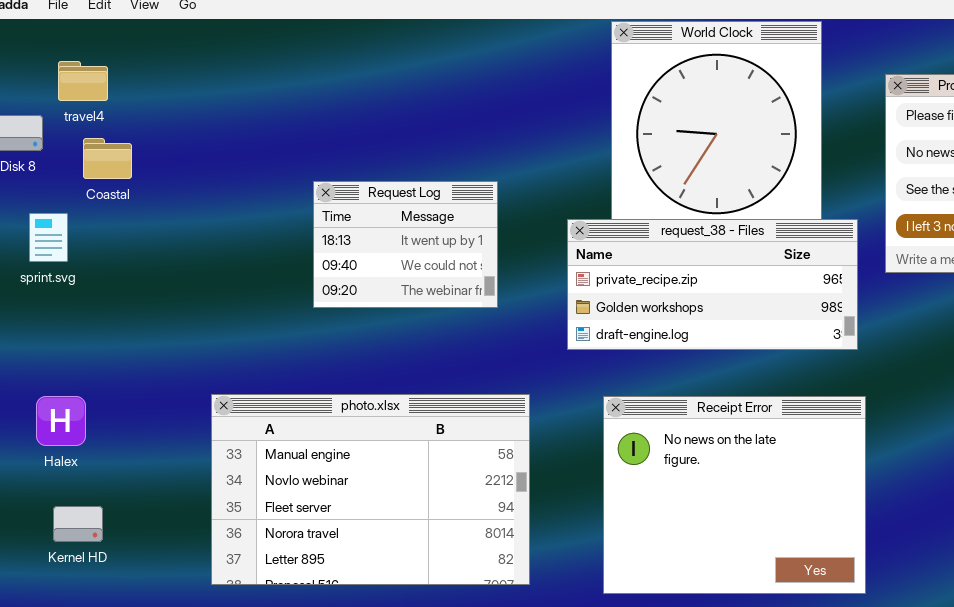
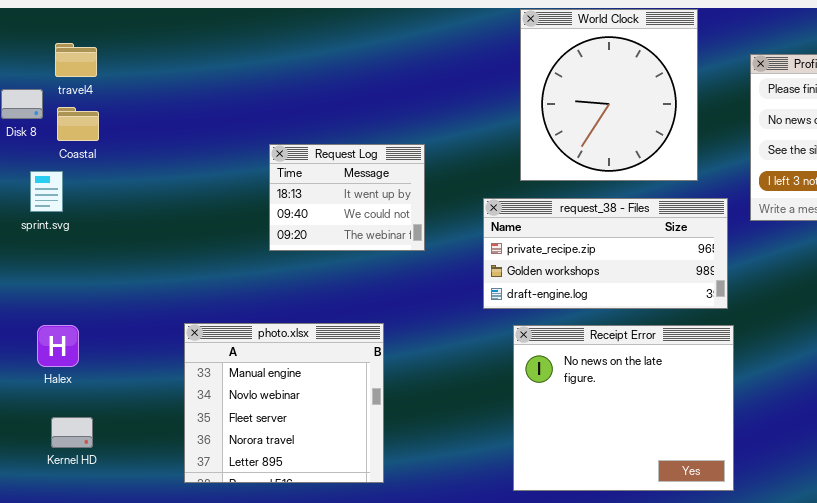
Coastal: [83,138,132,179] -> [57,107,99,141], moved
request_38 - Files: [567,219,858,350] -> [483,198,728,309], moved
photo.xlsx: [211,394,530,585] -> [184,323,384,483], resized

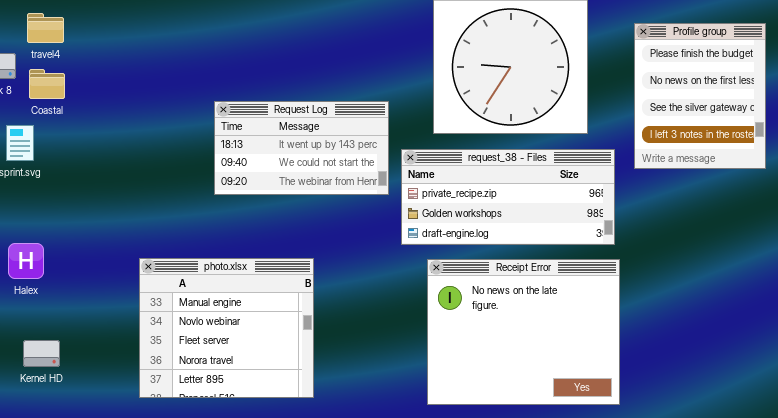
Request Log: [269,144,425,251] -> [214,101,389,195], resized
Halex: [37,325,79,367] -> [8,243,44,279], moved

